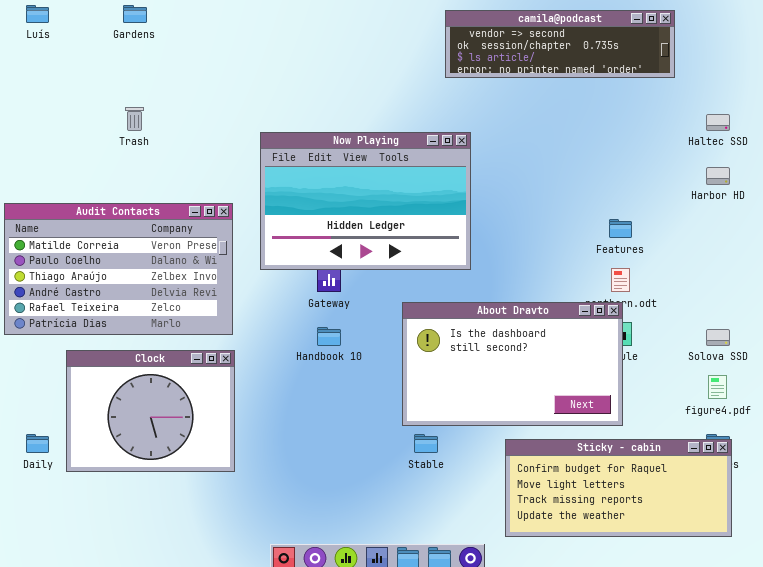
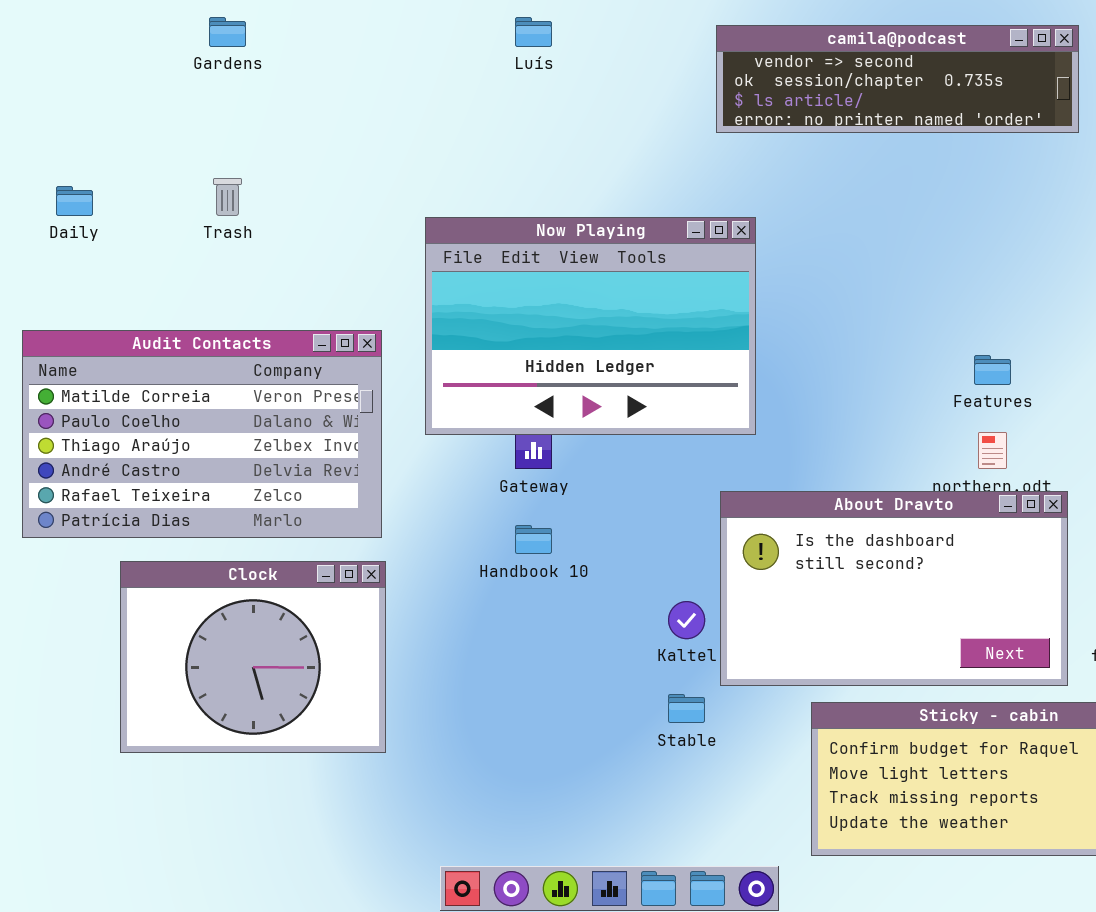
Luís: [26,5,49,23] -> [515,17,552,47], moved
About Dravto: [402,302,623,426] -> [720,491,1068,686], moved
Daily: [26,434,49,453] -> [56,186,93,216], moved

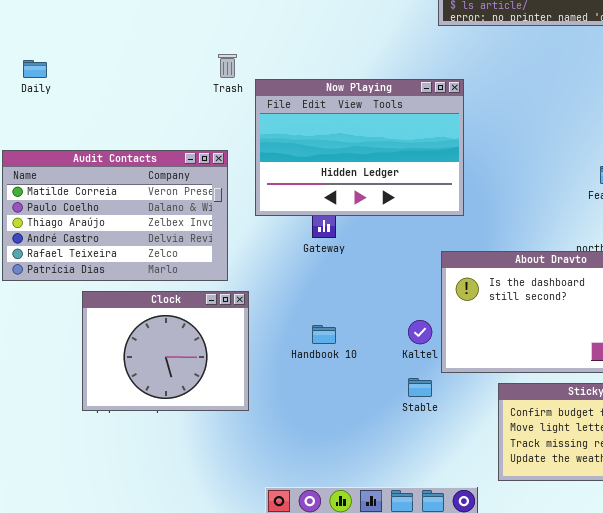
Trash: [213,178,242,216] -> [218,54,237,78], moved
Handbook 10: [515,525,552,554] -> [312,325,336,344], moved
Clock: [120,561,386,753] -> [82,291,249,411], moved

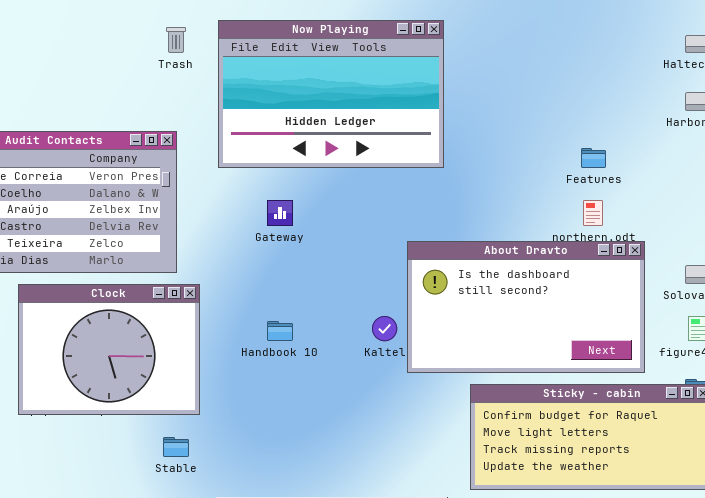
Now Playing: [255,79,464,216] -> [218,20,444,168], moved
Stable: [408,378,432,397] -> [163,437,189,457], moved

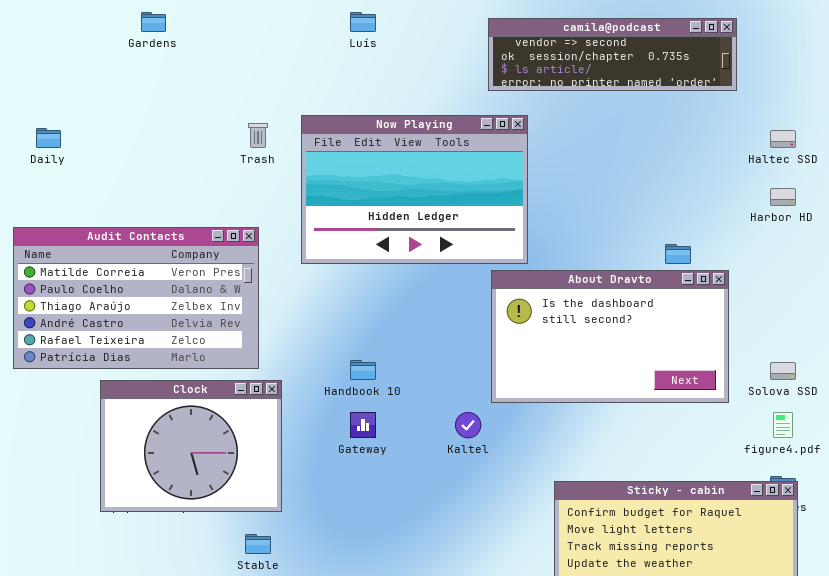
Gateway: [267,200,293,226] -> [350,412,376,438], moved
About Dravto: [407,241,645,373] -> [491,270,729,403], moved
Handbook 10: [267,321,293,341] -> [350,360,376,380], moved

